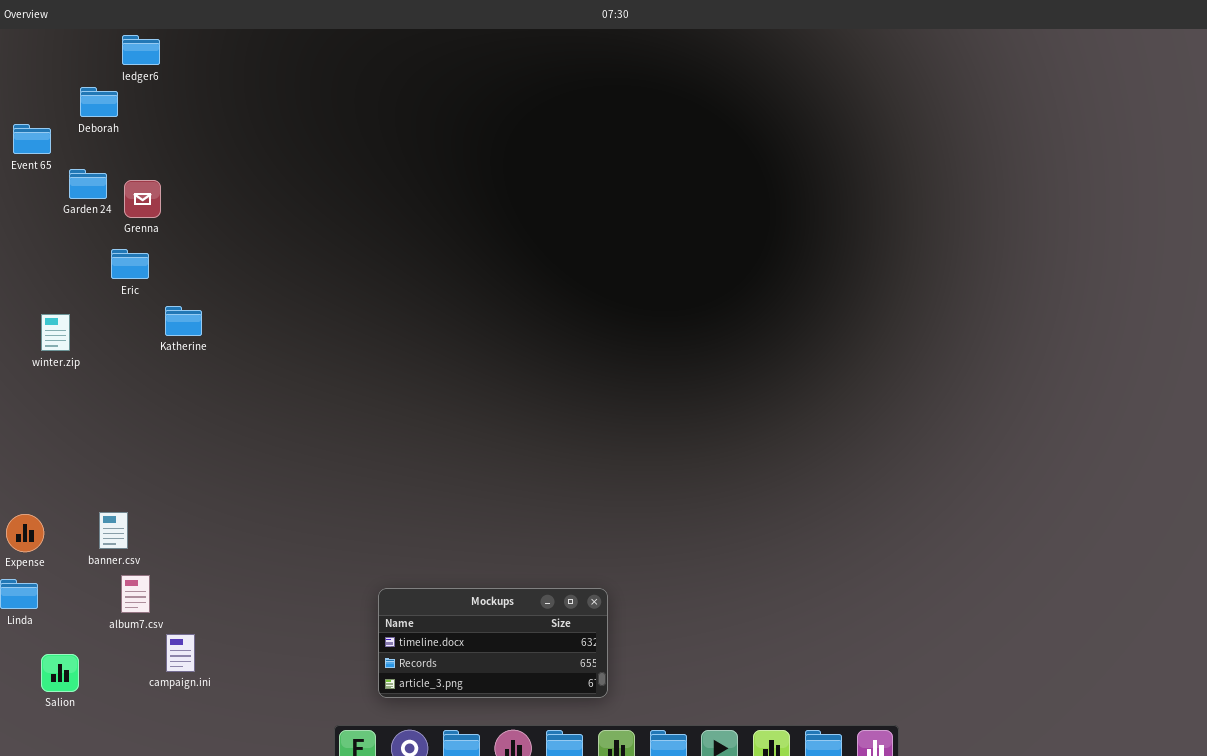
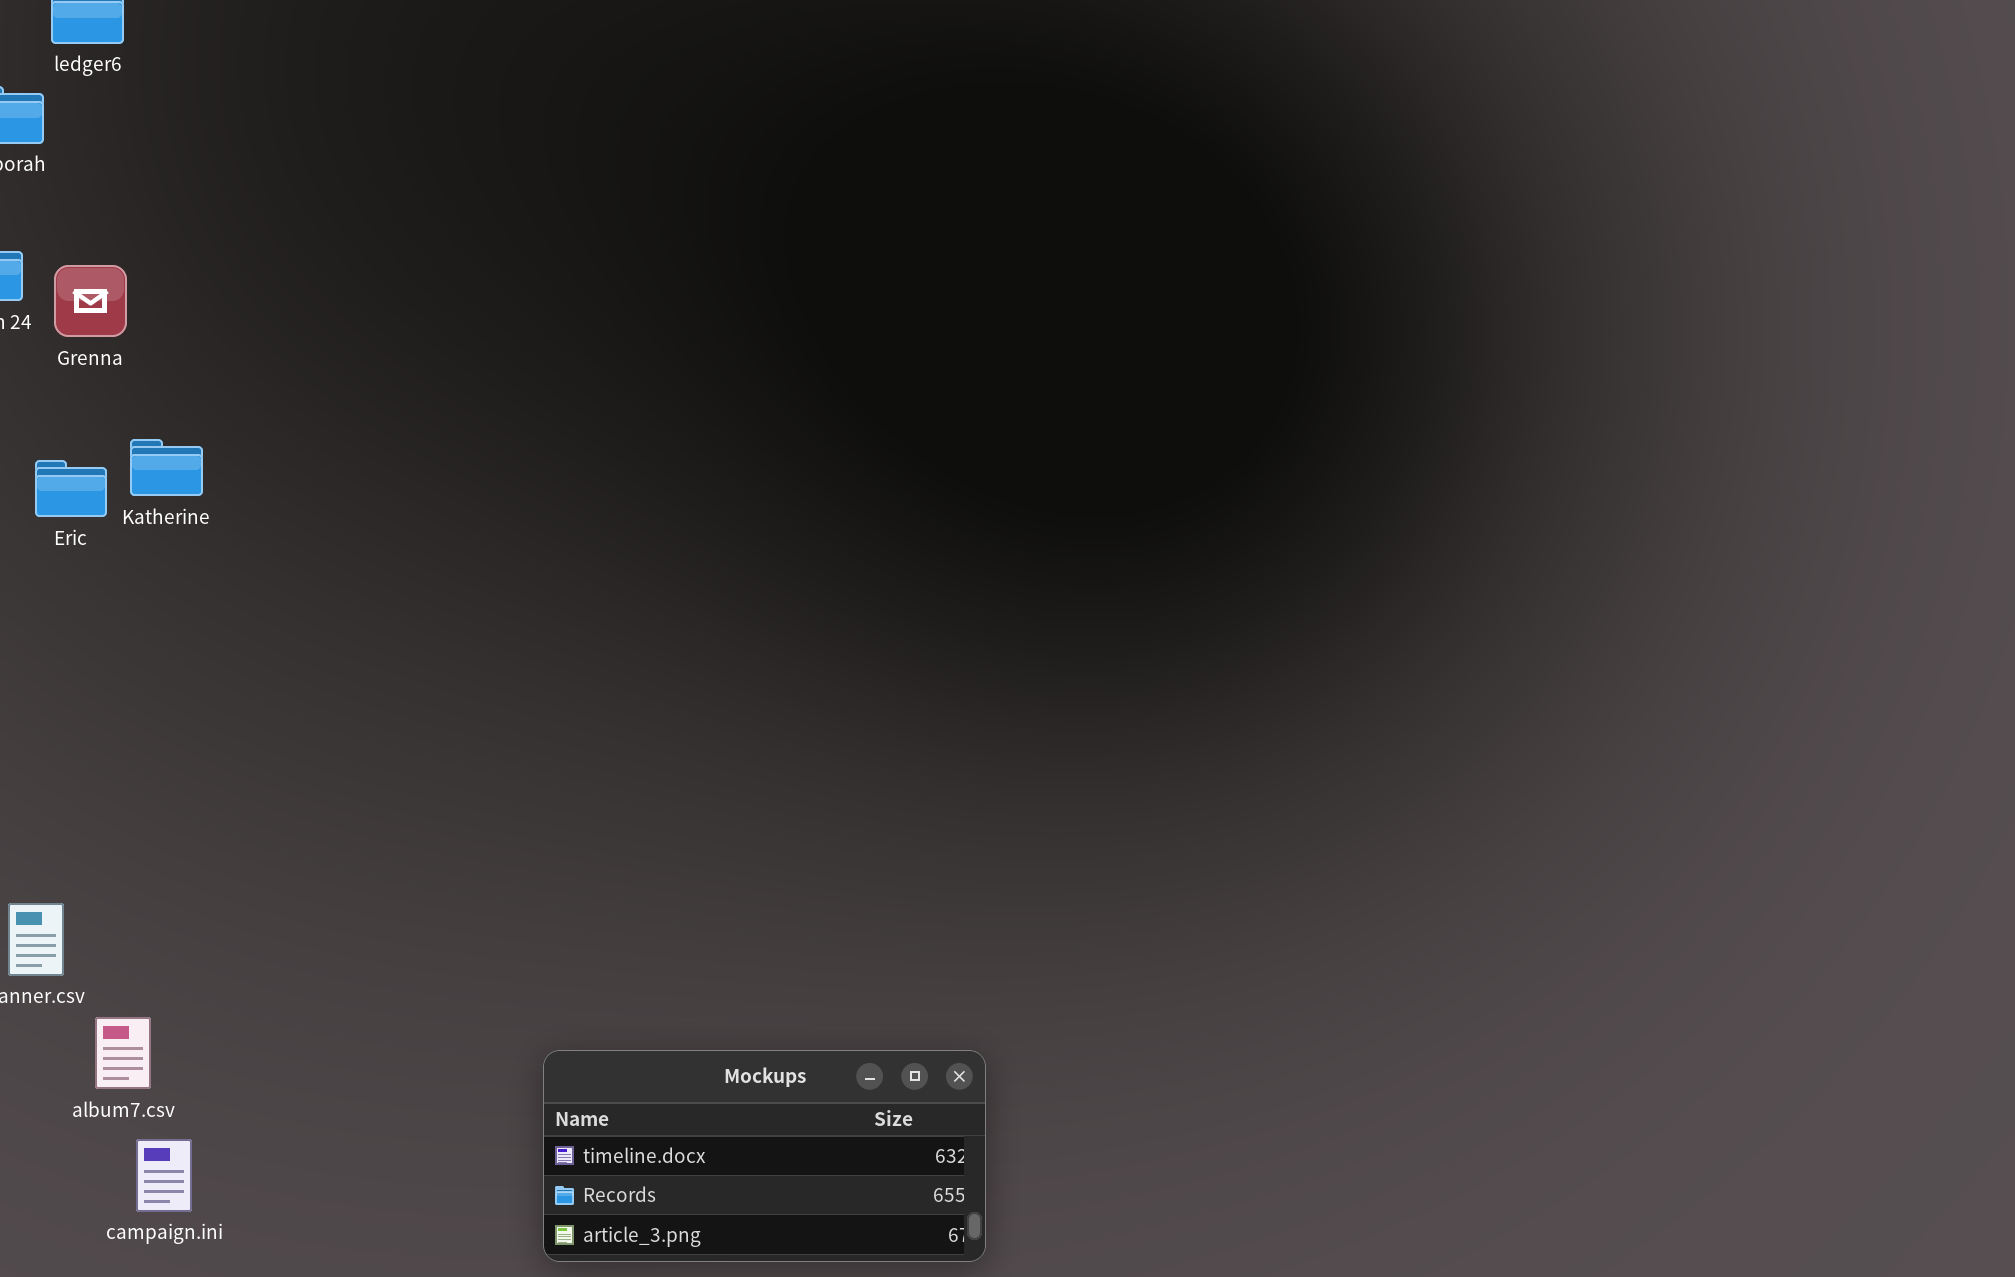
Eric: [111,249,149,279] -> [35,460,107,517], moved
Katherine: [165,306,202,336] -> [130,439,203,496], moved
album7.csv: [121,575,150,613] -> [95,1017,151,1089], moved

